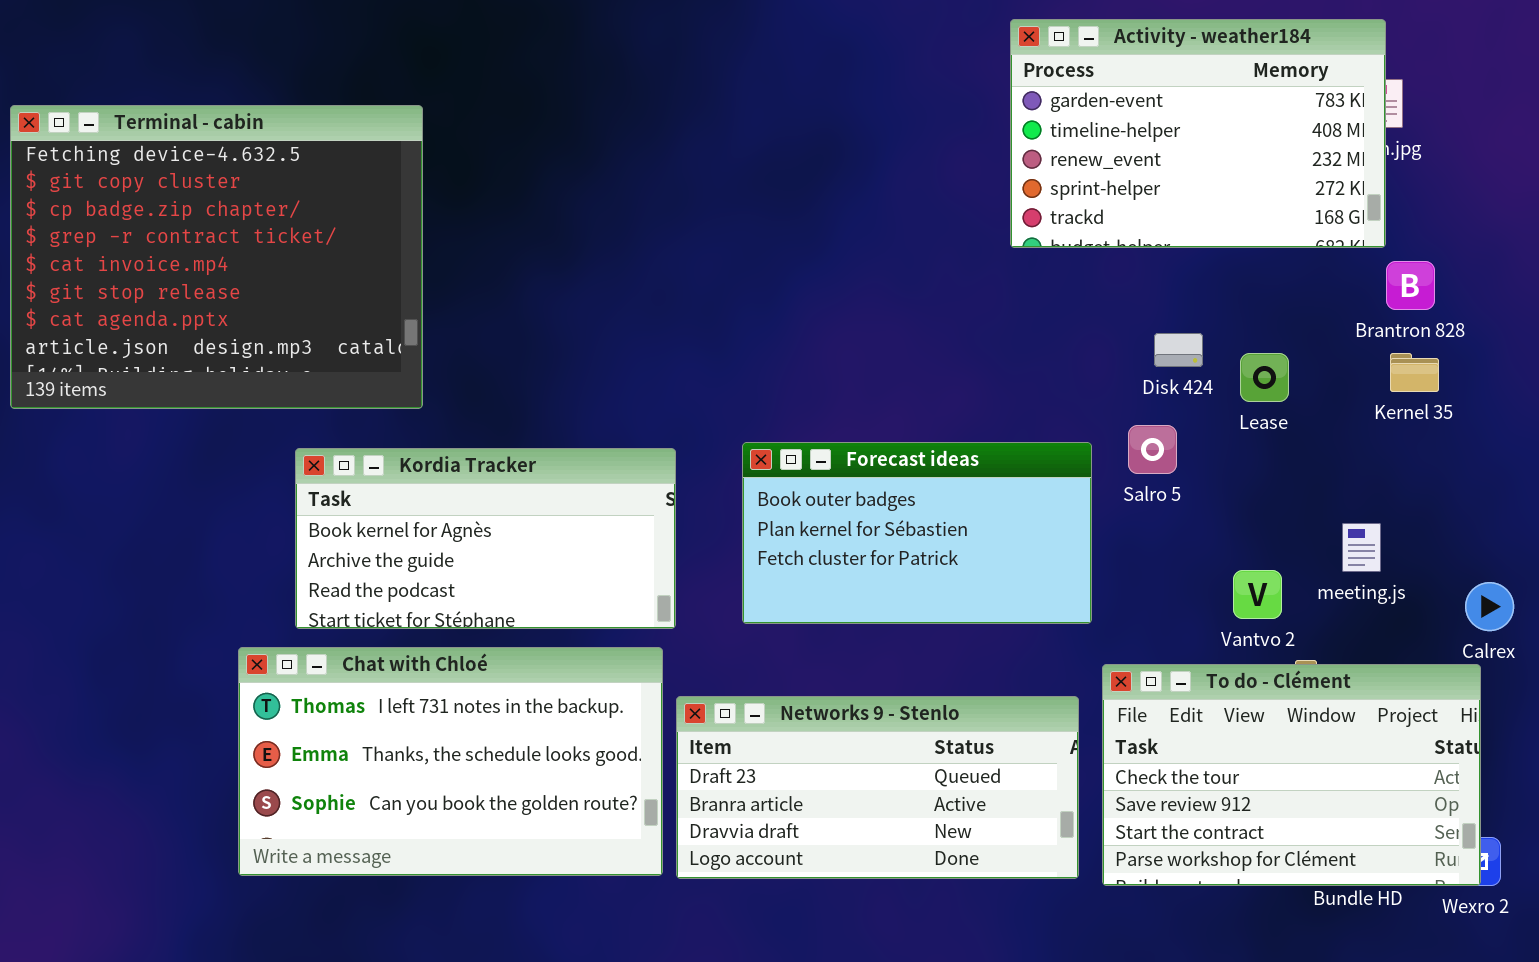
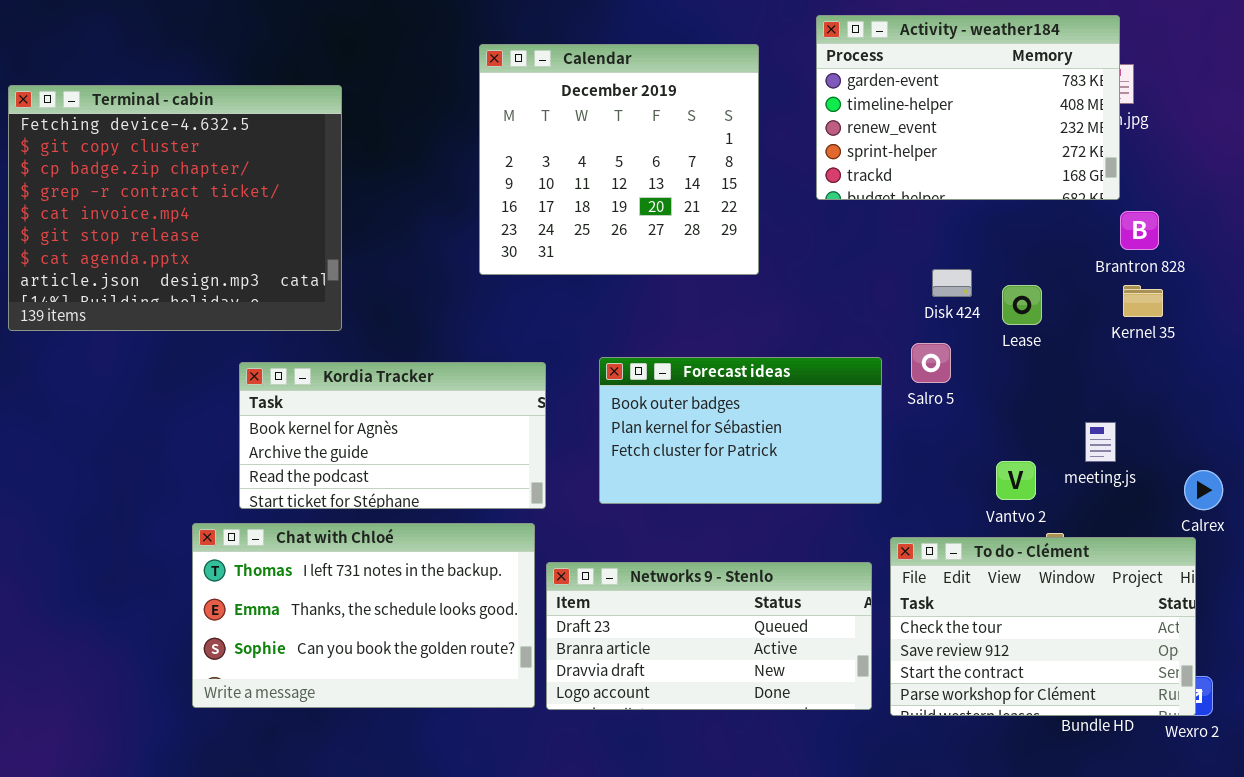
Calendar: none -> [479,44,759,275], opened

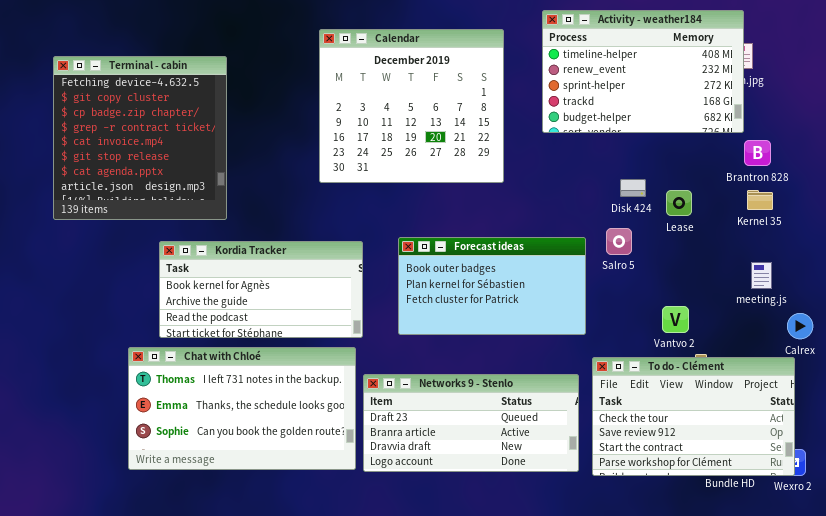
Activity - weather184: [816,15,1120,200] -> [542,10,744,133], scrolled down 1 row
Terminal - cabin: [8,85,342,331] -> [53,56,227,220], resized
meeting.js: [1085,422,1116,462] -> [751,262,772,289], moved

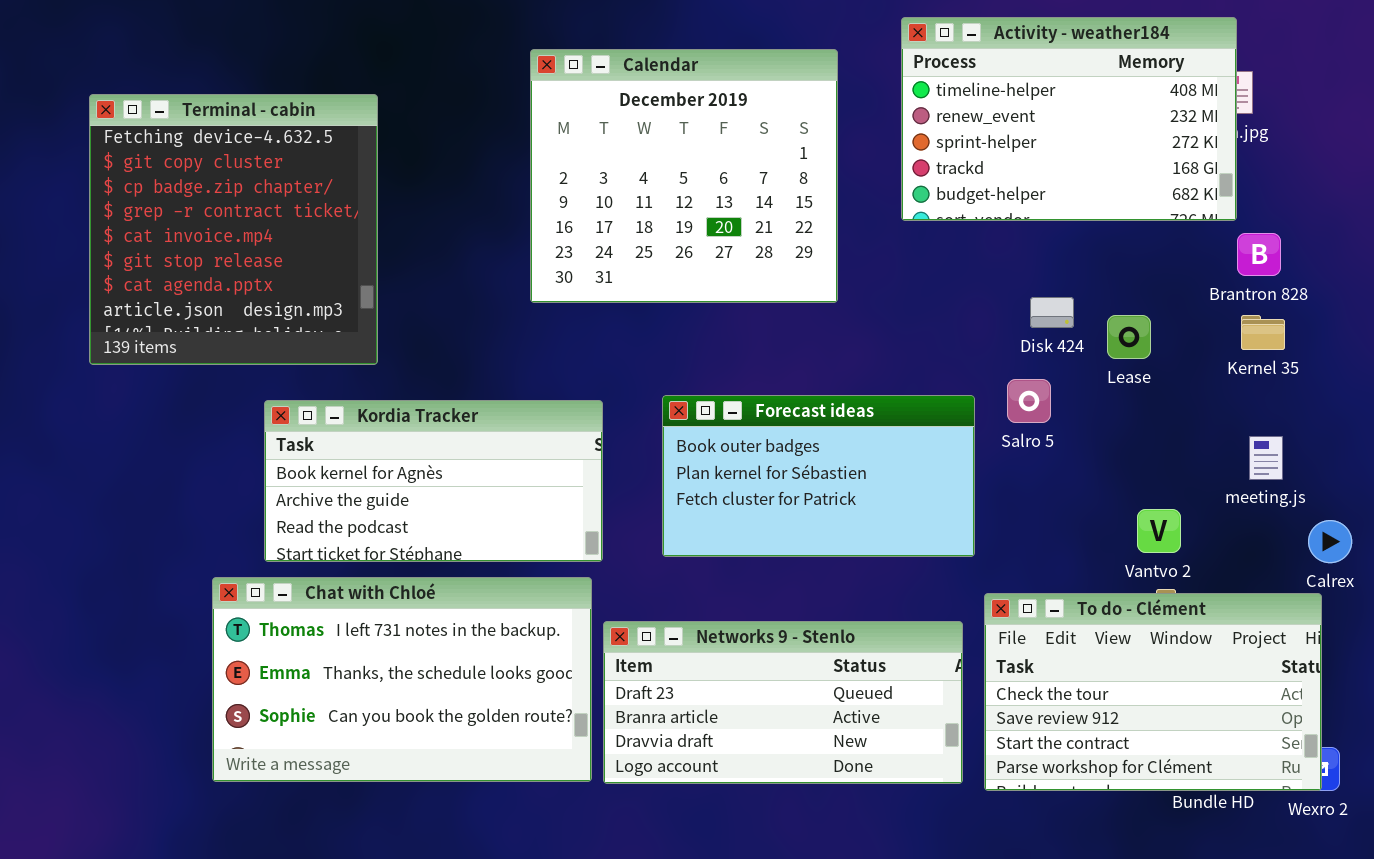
Vantvo 2: [662,306,689,333] -> [1137,509,1181,553], moved

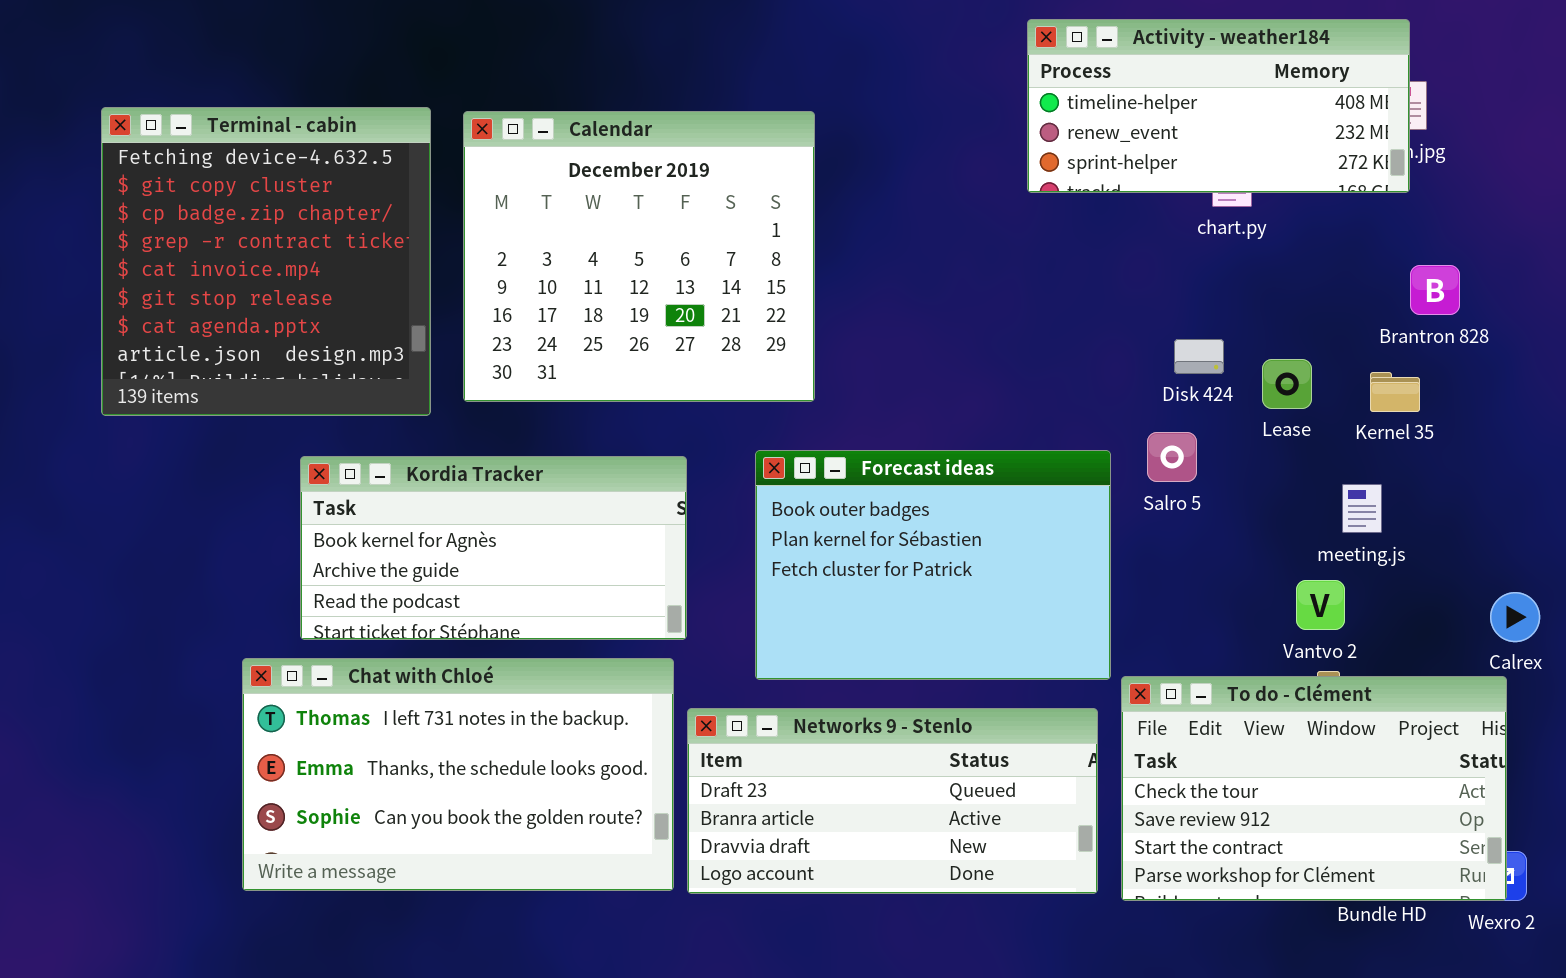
Activity - weather184: [901,17,1237,221] -> [1027,19,1410,193], resized
Calendar: [530,49,838,303] -> [463,111,815,402], moved
Kernel 35: [1241,315,1285,350] -> [1370,372,1420,412], moved
Forecast ideas: [662,395,975,557] -> [755,450,1111,680], resized
meeting.js: [1249,436,1283,480] -> [1342,484,1382,533], moved

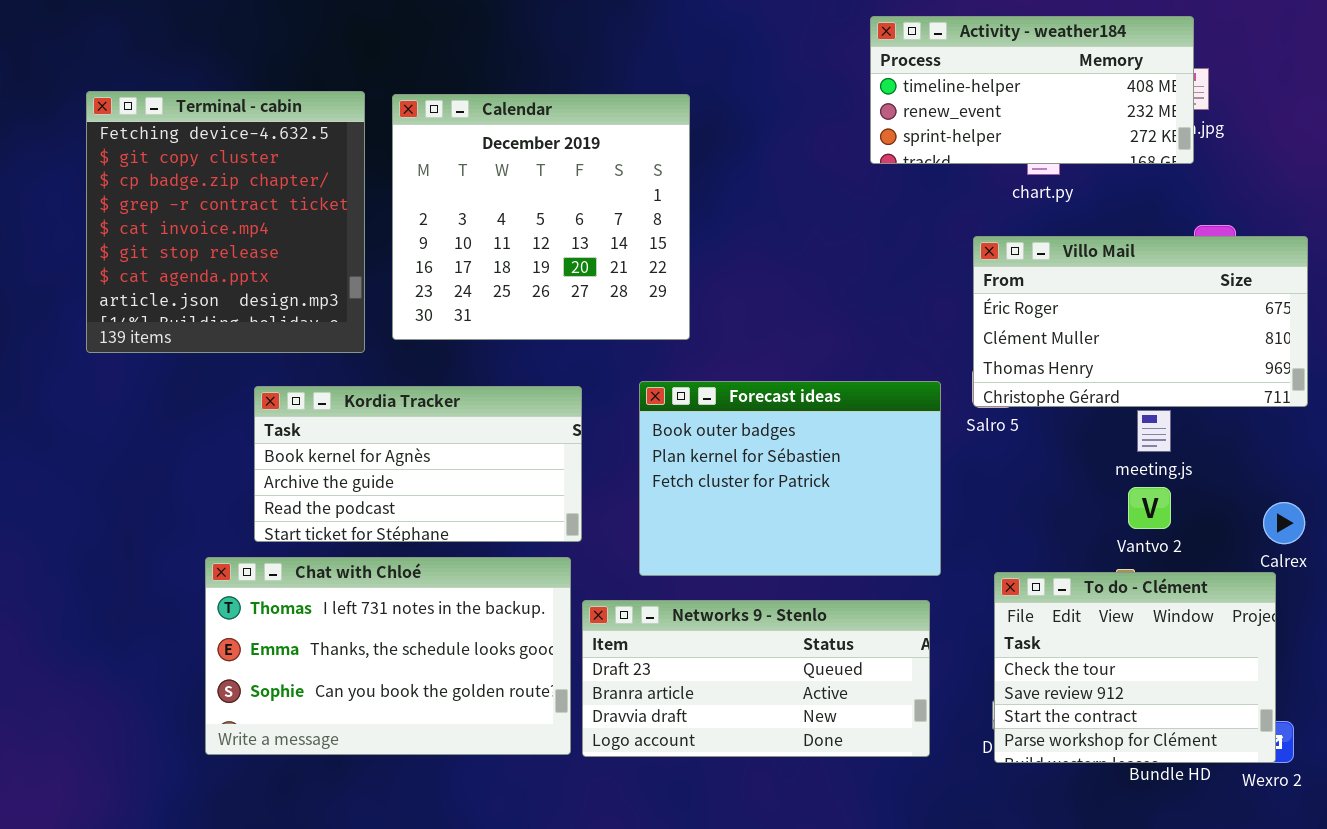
Villo Mail: none -> [973,236,1308,407], opened
Vantvo 2: [1296,580,1345,630] -> [1128,487,1171,529], moved
To do - Clément: [1121,676,1507,901] -> [994,572,1276,763], resized

